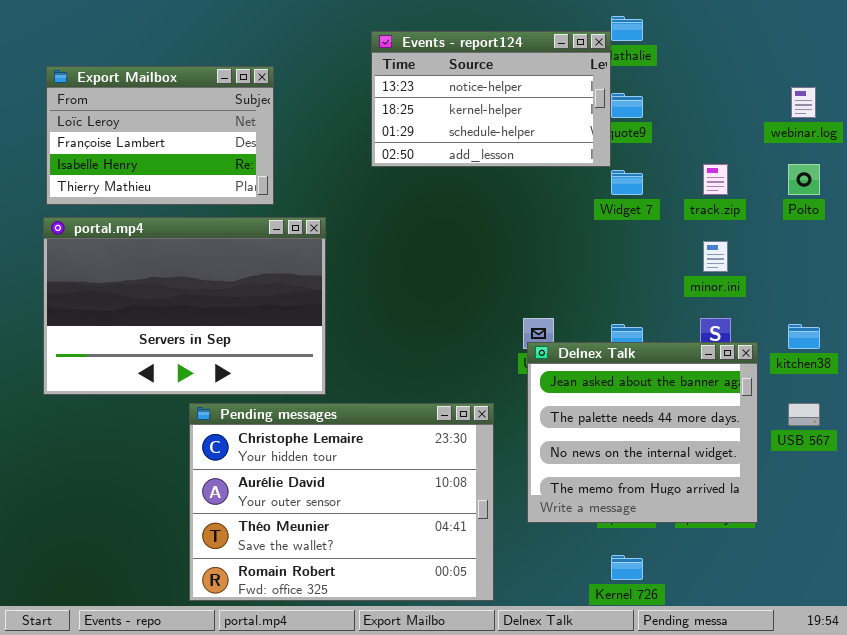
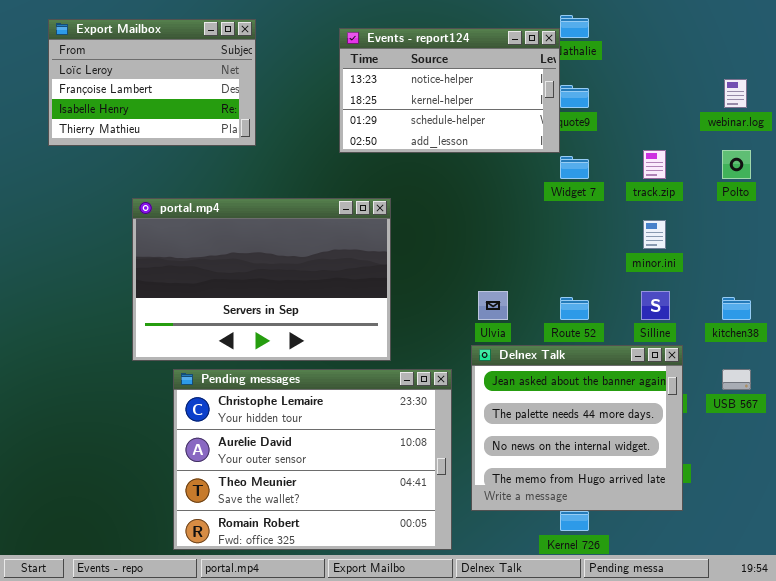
Export Mailbox: [46,66,274,205] -> [48,19,256,146], moved
portal.mp4: [43,217,326,395] -> [132,198,391,361], moved
Delnex Talk: [527,342,758,523] -> [471,345,683,511], moved

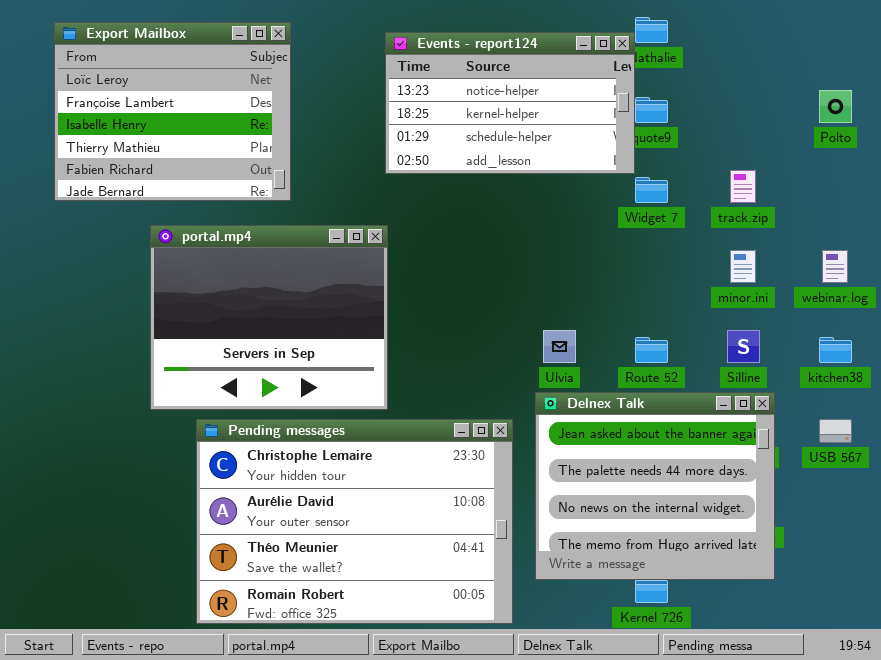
Export Mailbox: [48,19,256,146] -> [54,22,291,201], resized
webinar.log: [724,79,747,108] -> [822,250,848,283], moved
Polto: [722,150,751,179] -> [819,90,852,123], moved
portal.mp4: [132,198,391,361] -> [150,225,388,410], resized

